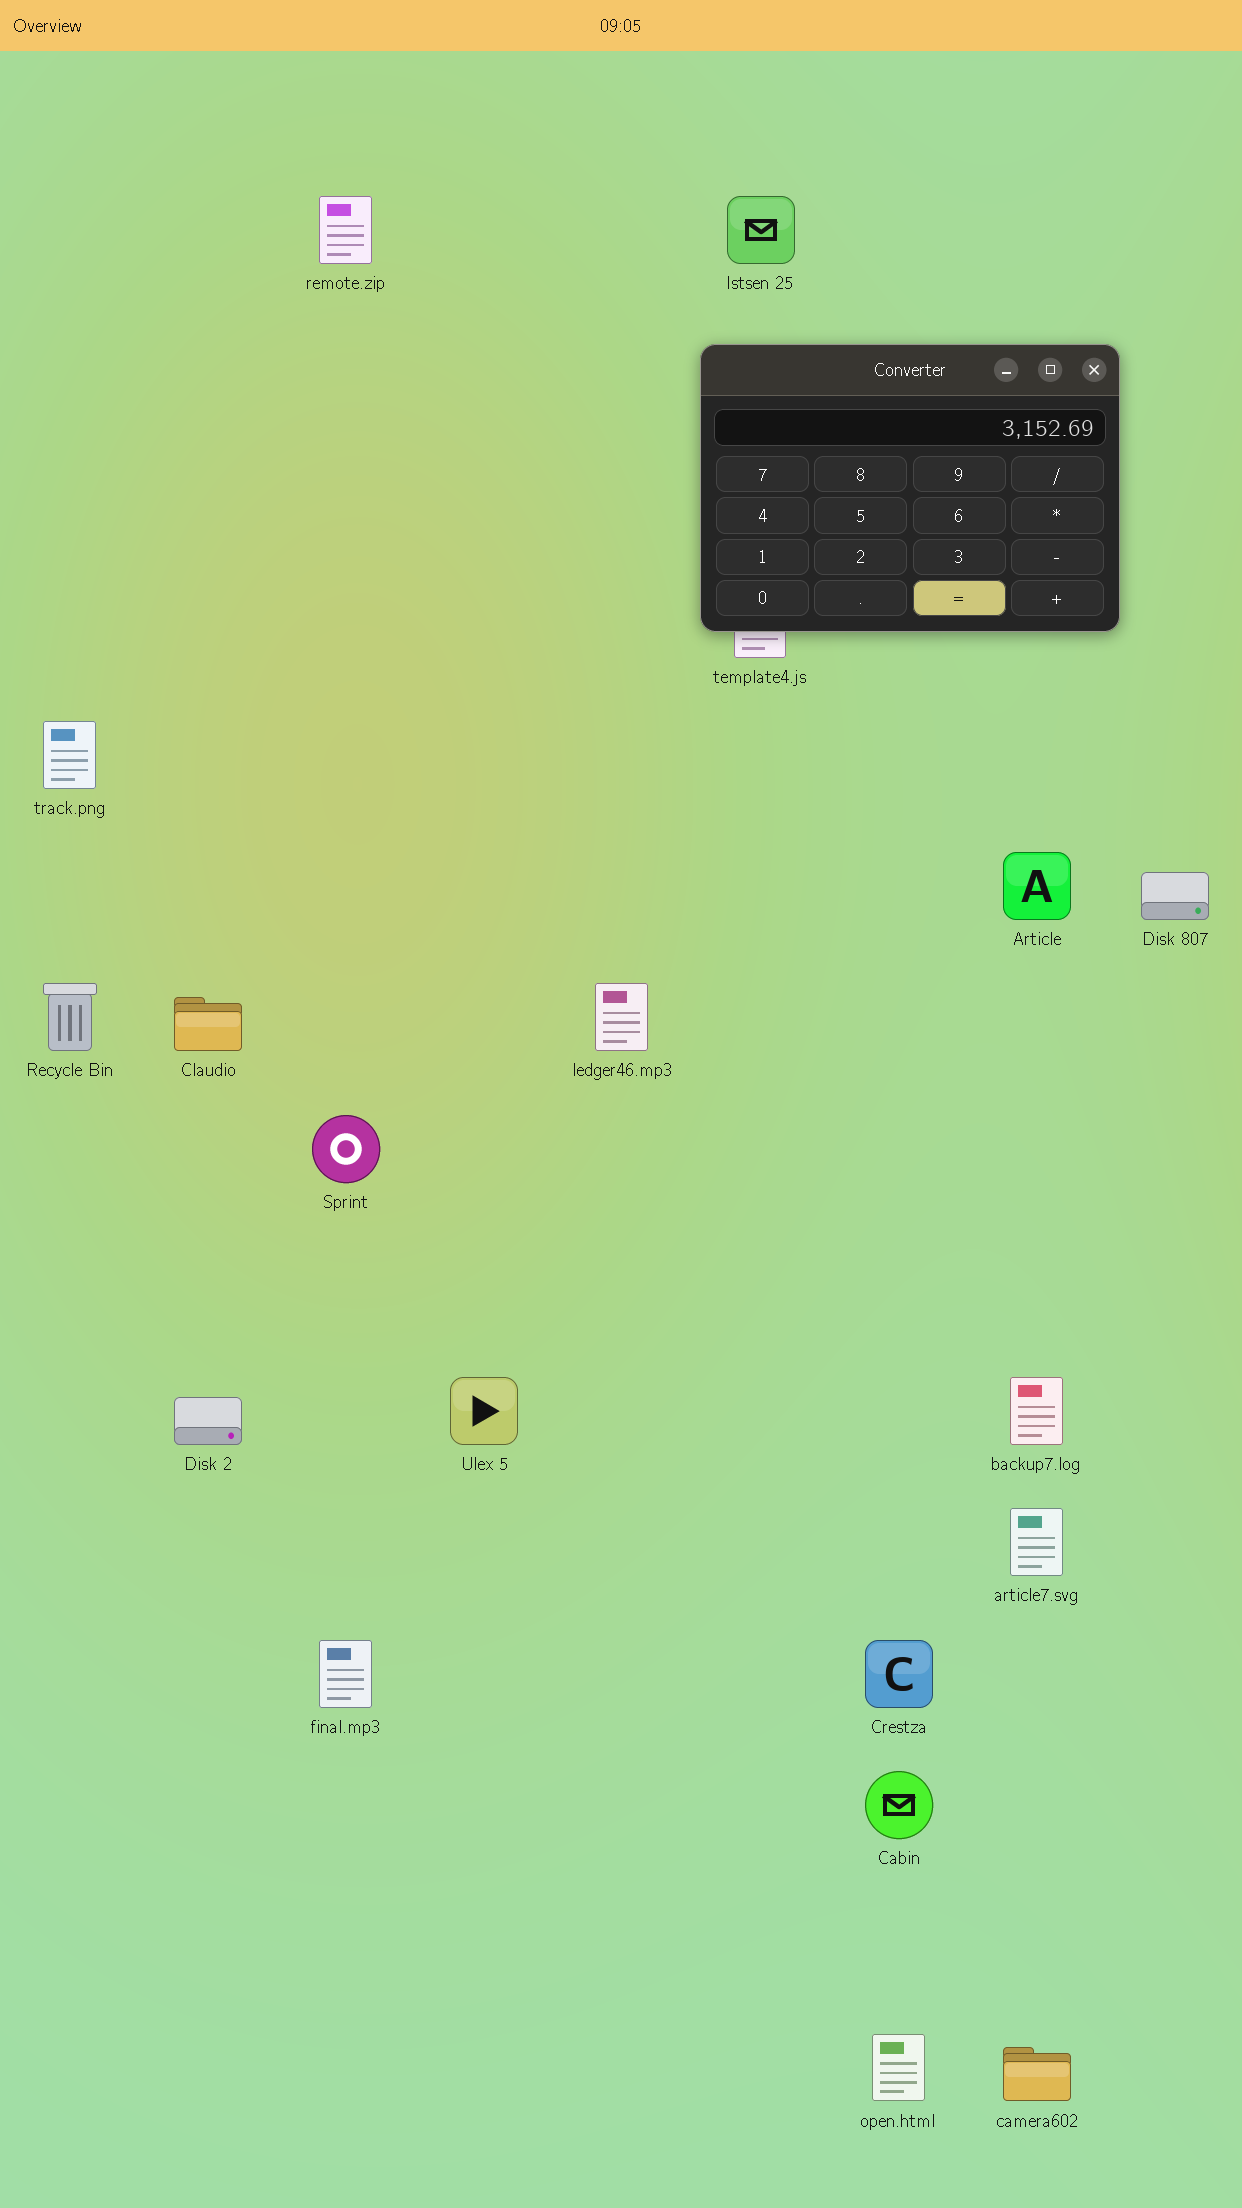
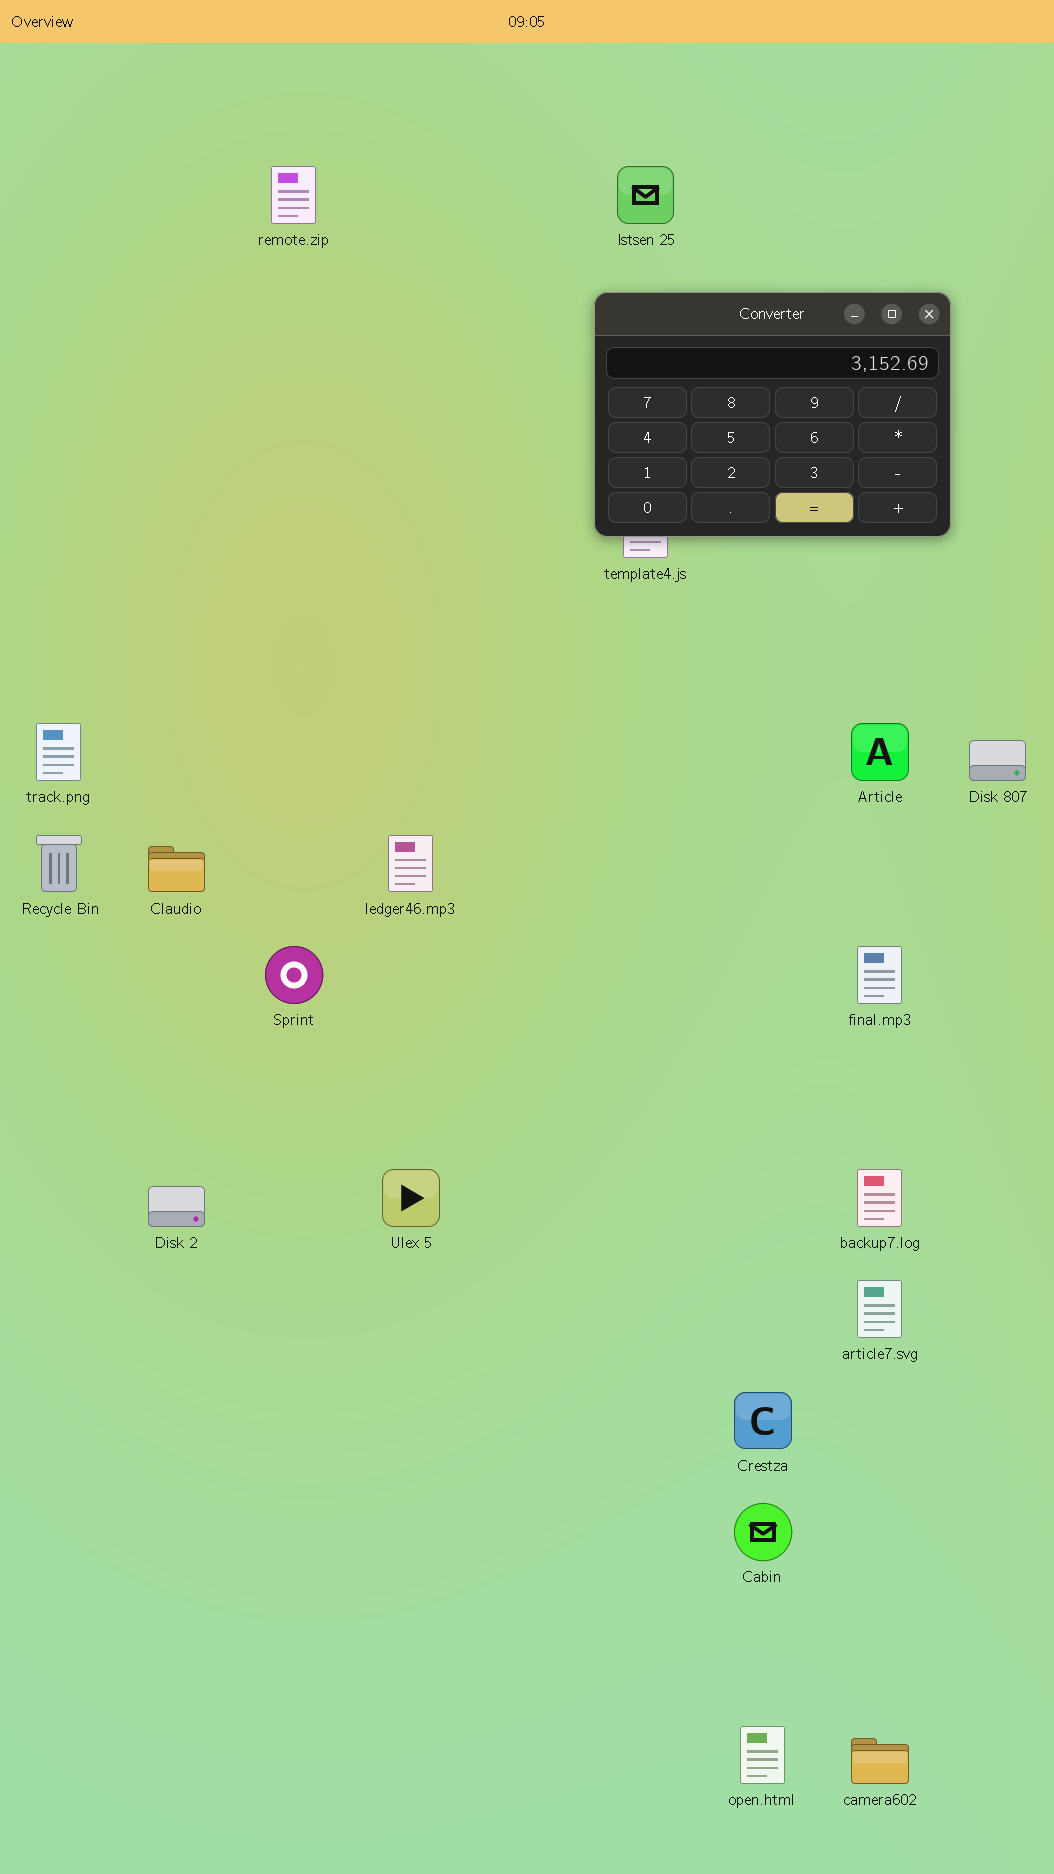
track.png: [43,721,96,789] -> [36,723,81,781], moved
ledger46.mp3: [595,983,648,1051] -> [388,835,433,892], moved
final.mp3: [319,1640,372,1708] -> [857,946,902,1004], moved

